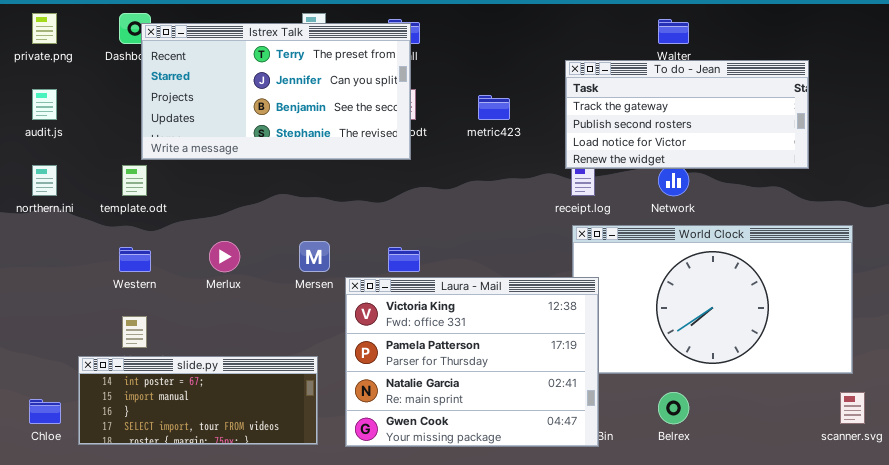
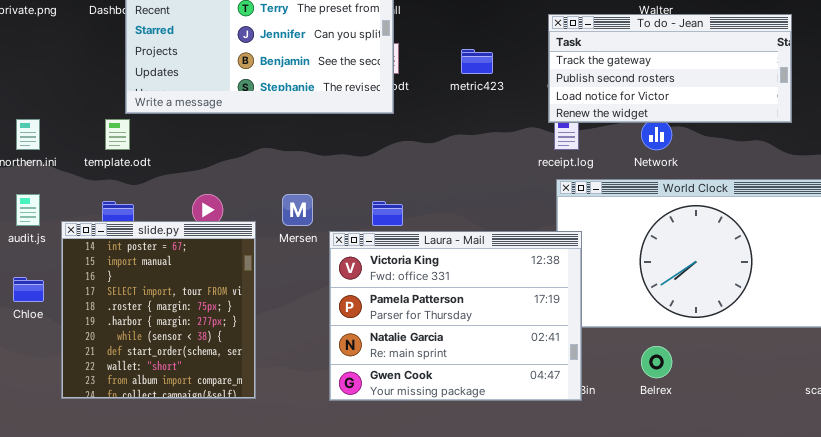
audit.js: [32,89,57,120] -> [16,194,40,226], moved
slide.py: [78,356,318,445] -> [61,221,256,399], resized
Chloe: [29,399,61,424] -> [13,277,44,302], moved

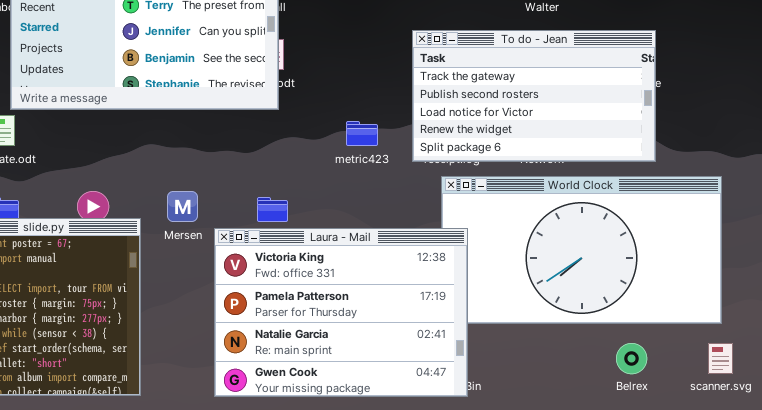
To do - Jean: [548,14,792,123] -> [412,30,656,162], moved, resized
metric423: [461,49,493,74] -> [346,121,378,146], moved
Belrex: [641,346,672,378] -> [616,343,647,374], moved

